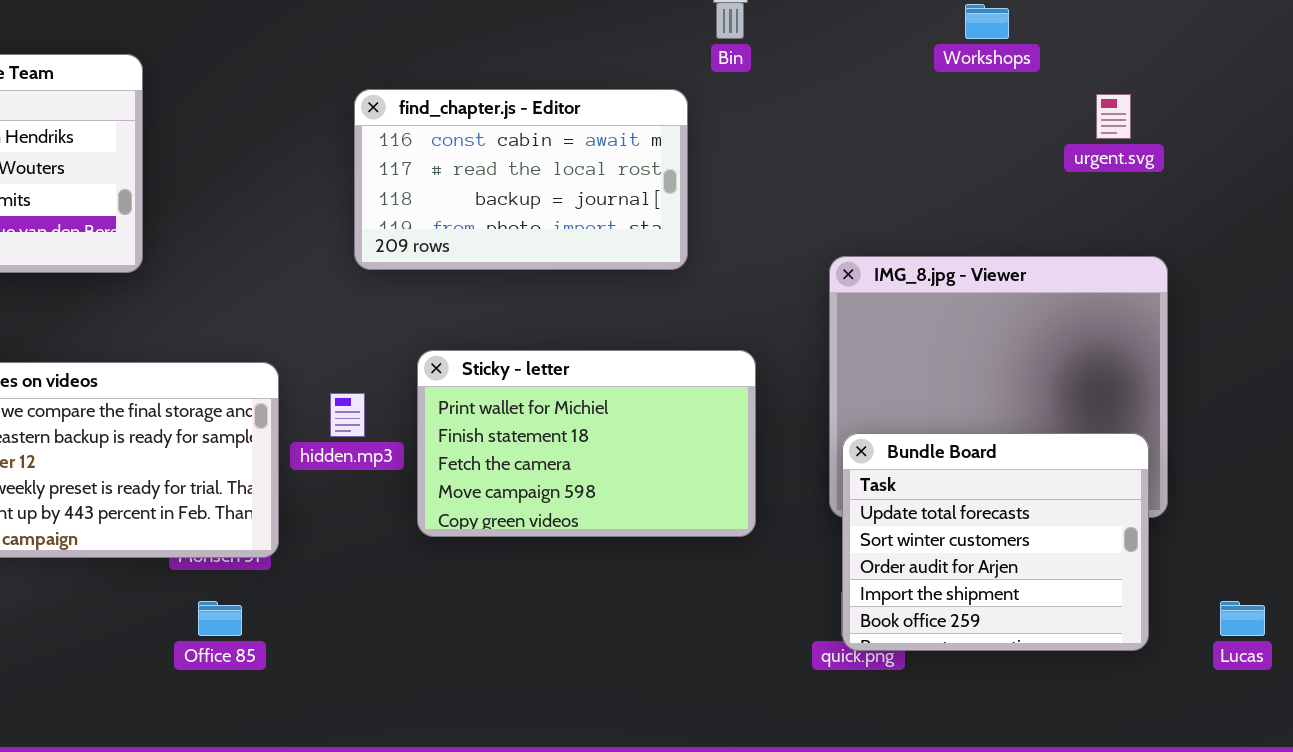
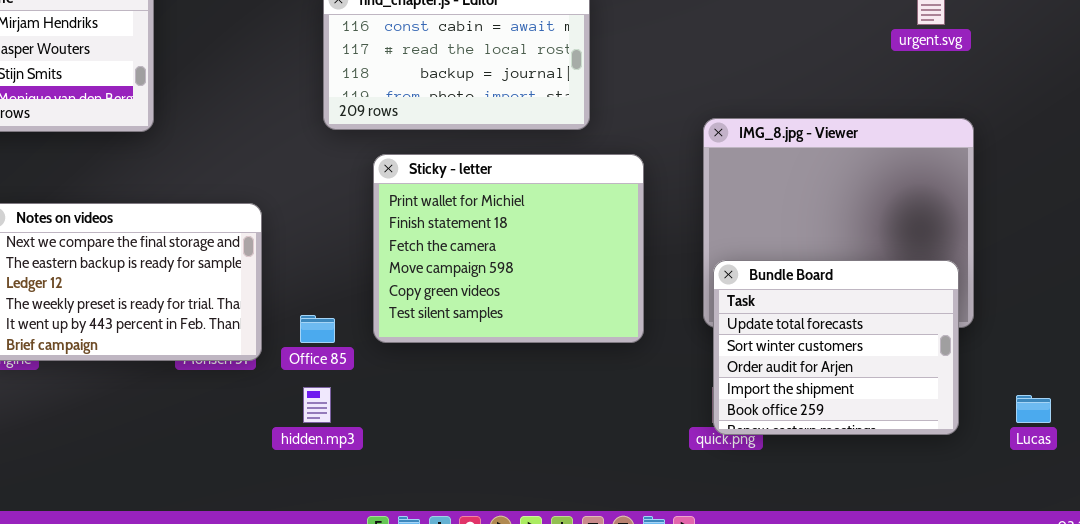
Sticky - letter: [417,350,756,537] -> [373,154,644,343], resized
hidden.mp3: [330,393,365,437] -> [303,387,331,423], moved
Office 85: [198,601,242,636] -> [300,315,335,343], moved

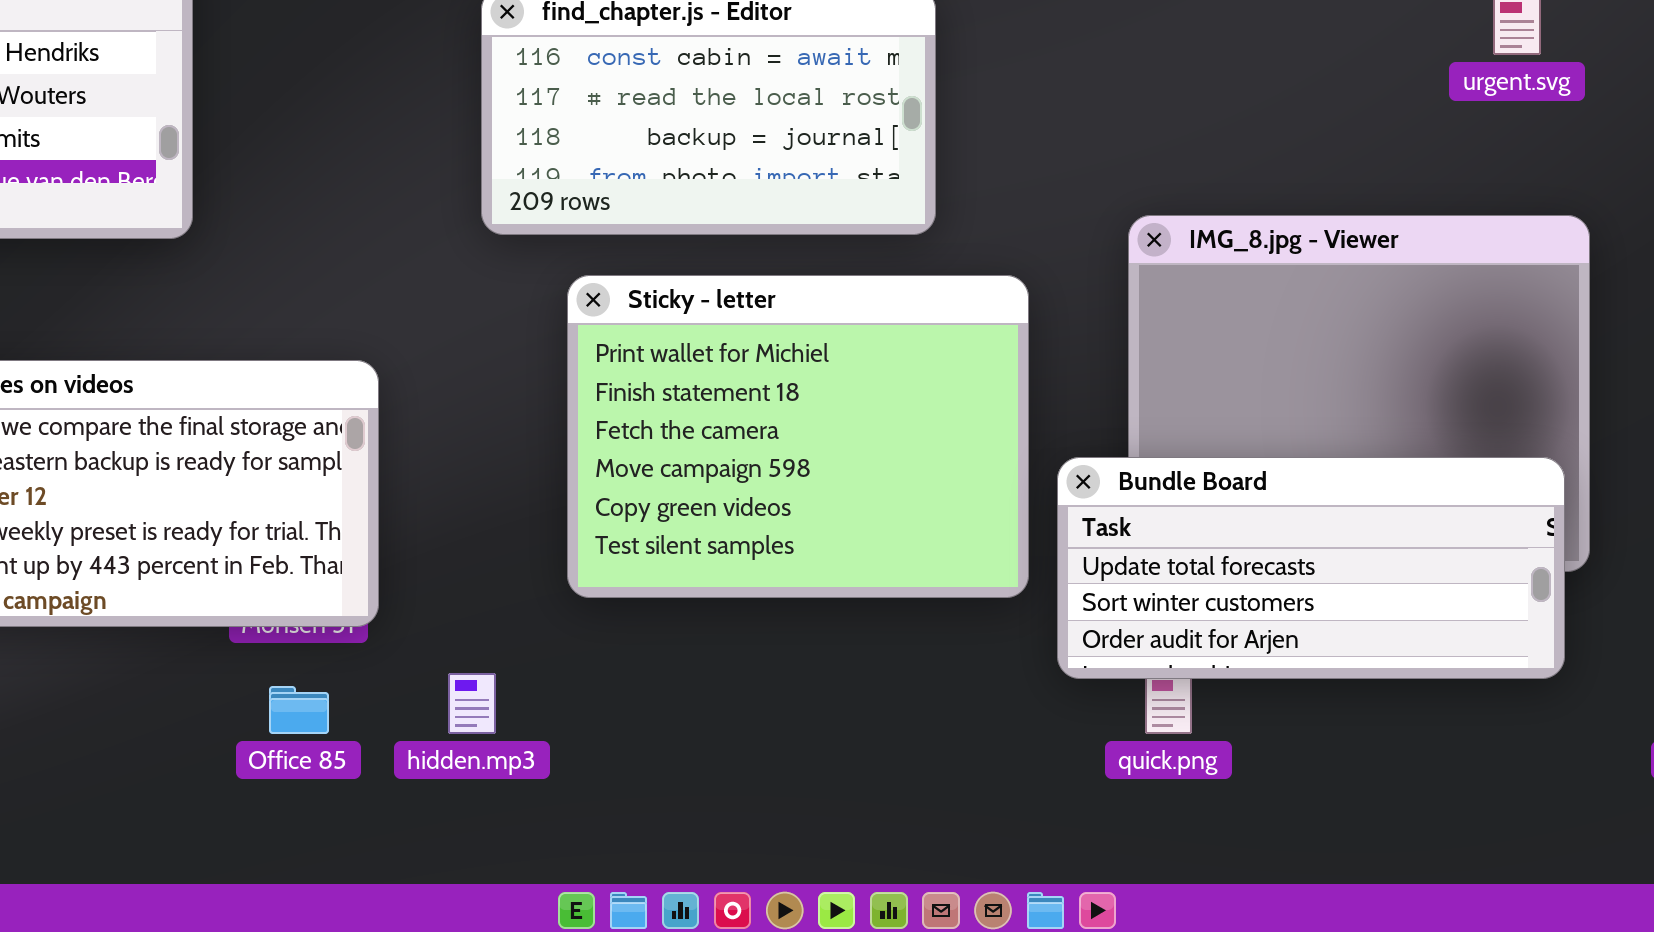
Bundle Board: [713,260,959,435] -> [1057,457,1565,679], resized
Office 85: [300,315,335,343] -> [269,686,329,734], moved

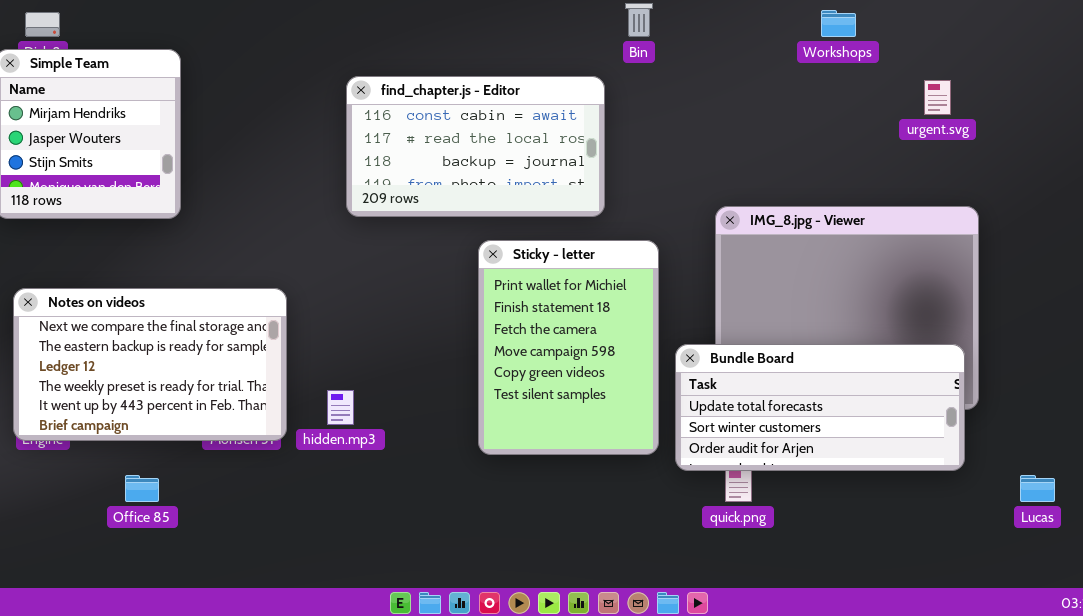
Sticky - letter: [567,275,1029,598] -> [478,240,659,455], resized
hidden.mp3: [448,673,496,734] -> [327,390,354,425], moved
Office 85: [269,686,329,734] -> [125,475,159,502], moved

